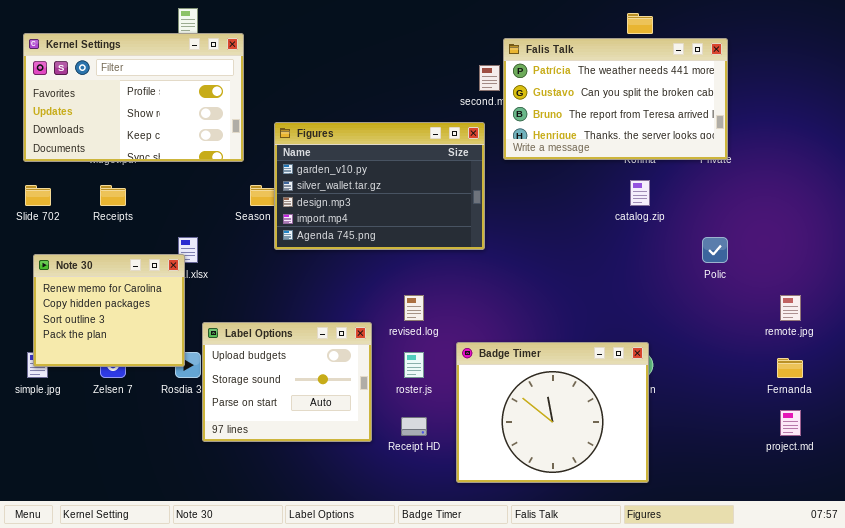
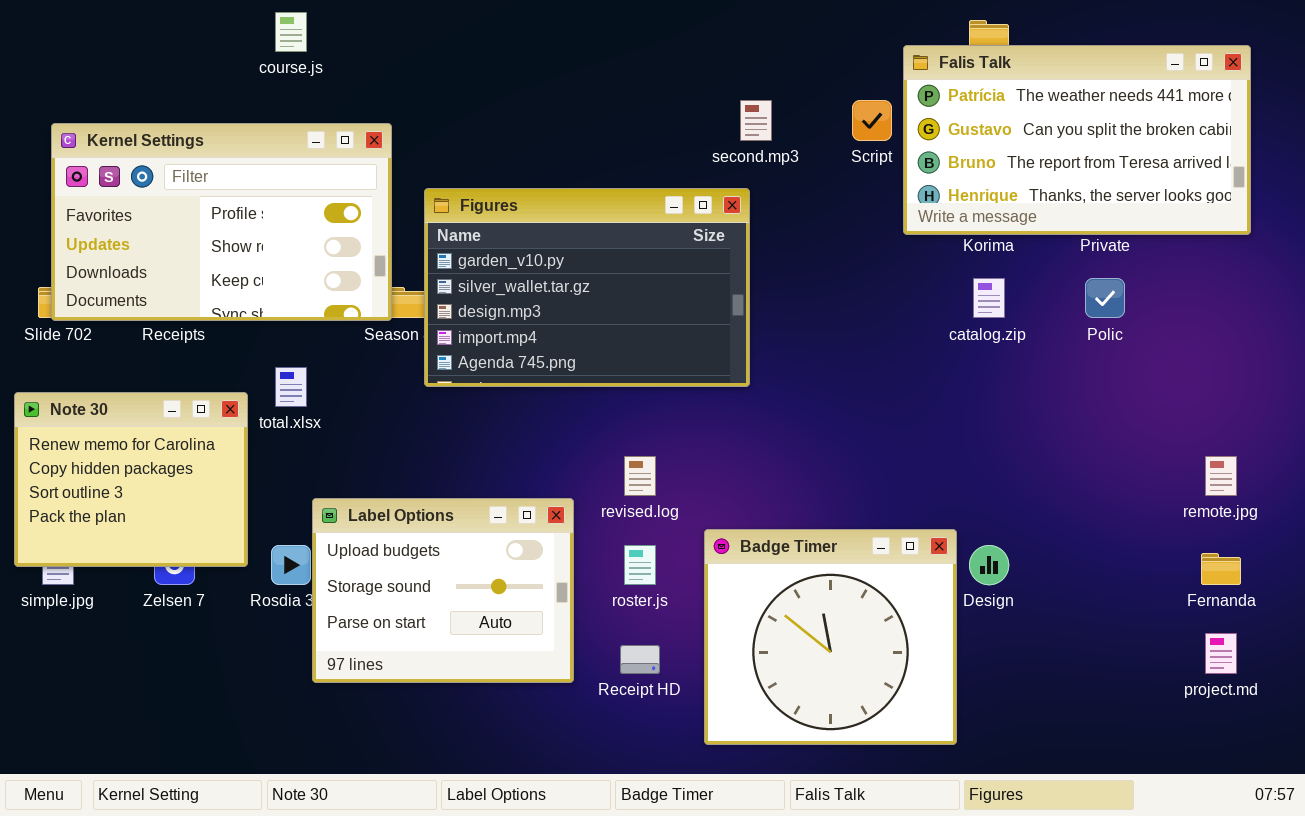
Kernel Settings: [23,33,244,162] -> [51,123,392,321], moved
Falis Talk: [503,38,728,160] -> [903,45,1251,235], moved
Polic: [702,237,728,263] -> [1085,278,1125,318], moved
Note 30: [33,254,185,367] -> [14,392,248,567], moved
Badge Timer: [456,342,649,483] -> [704,529,957,745], resized

